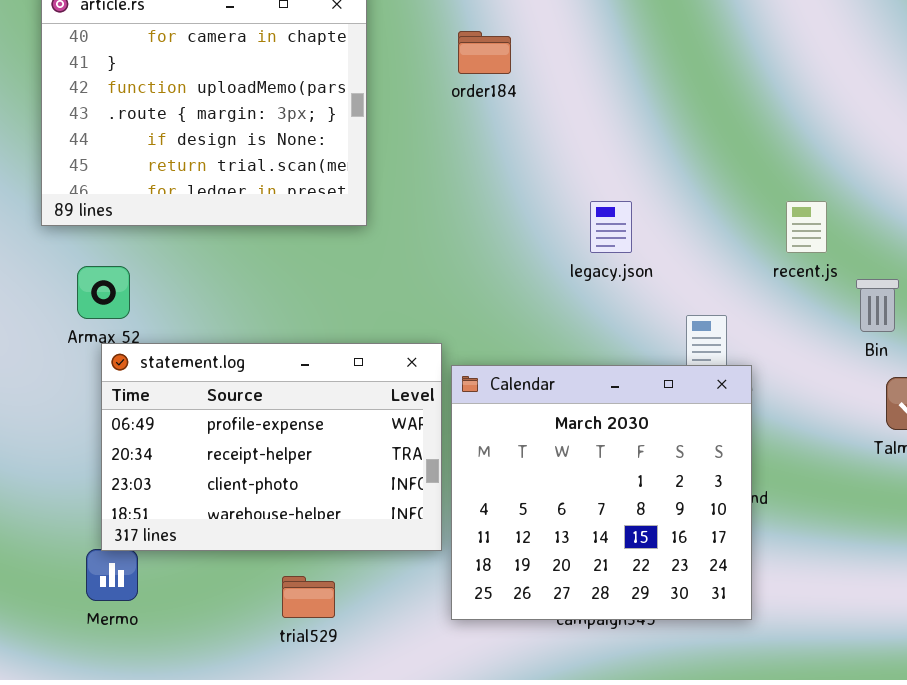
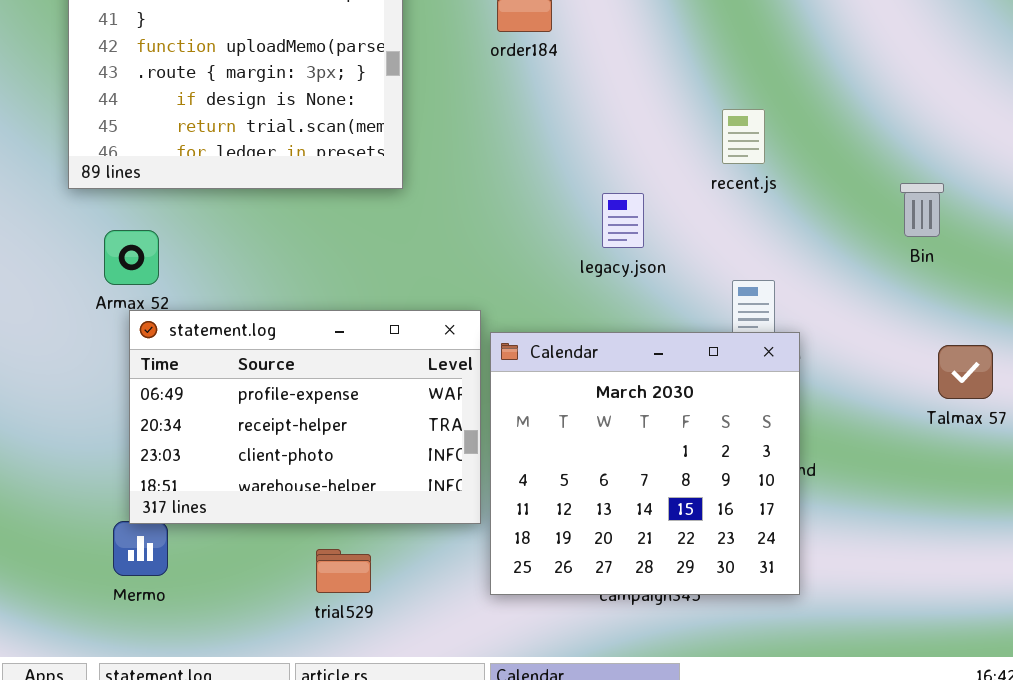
legacy.json: [590,201,632,253] -> [602,193,644,248], moved
recent.js: [786,201,827,253] -> [722,109,765,164], moved
Bin: [856,279,899,332] -> [900,183,944,237], moved

